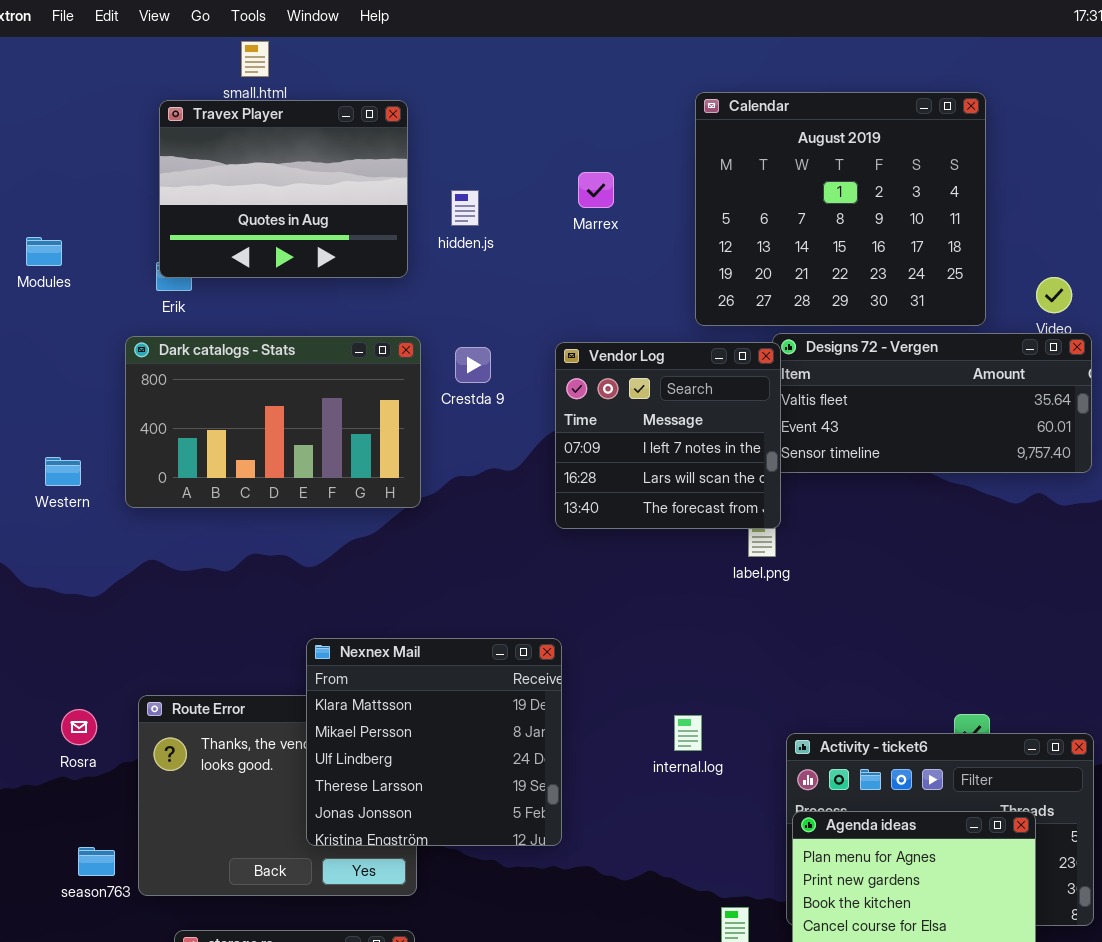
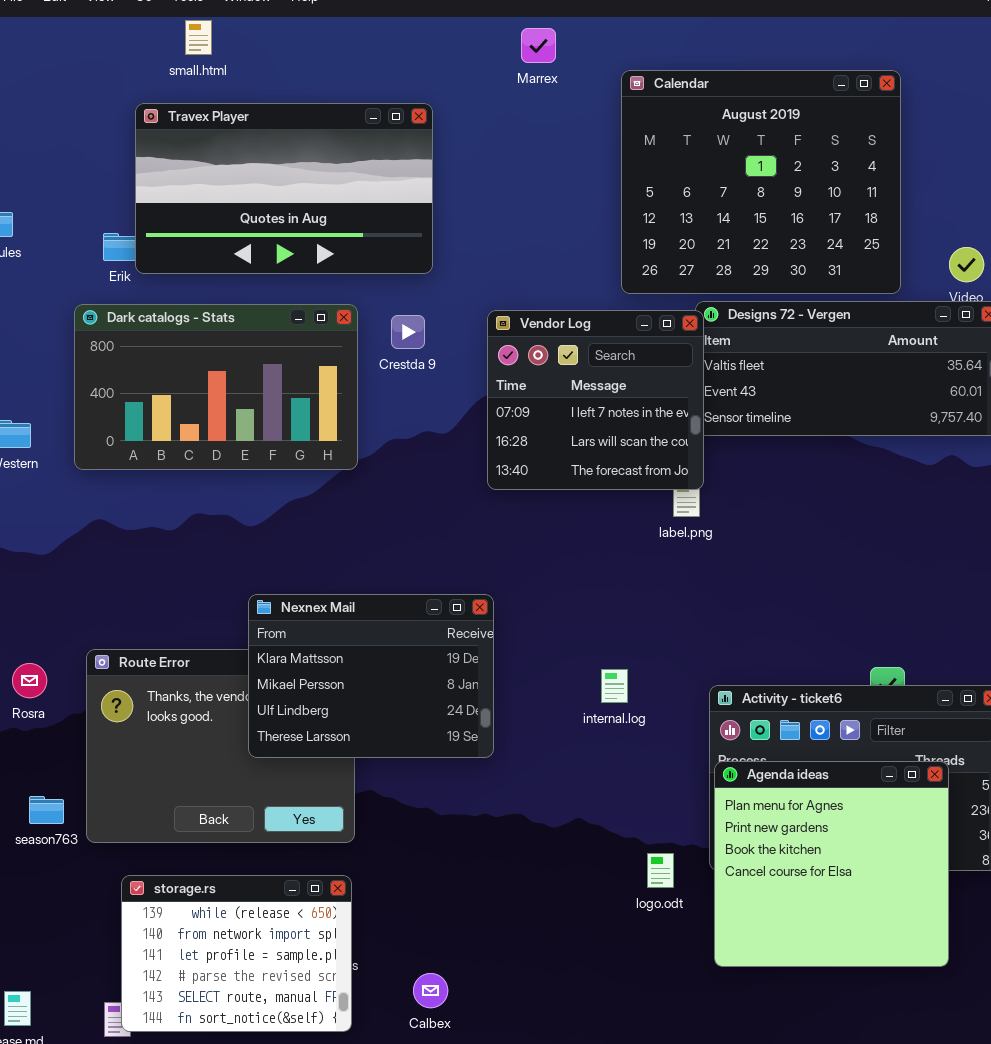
Travex Player: [159,100,408,278] -> [135,103,433,274], moved, resized
Marrex: [578,172,614,208] -> [521,28,556,63], moved
Nexnex Mail: [306,638,562,846] -> [248,594,494,758], resized

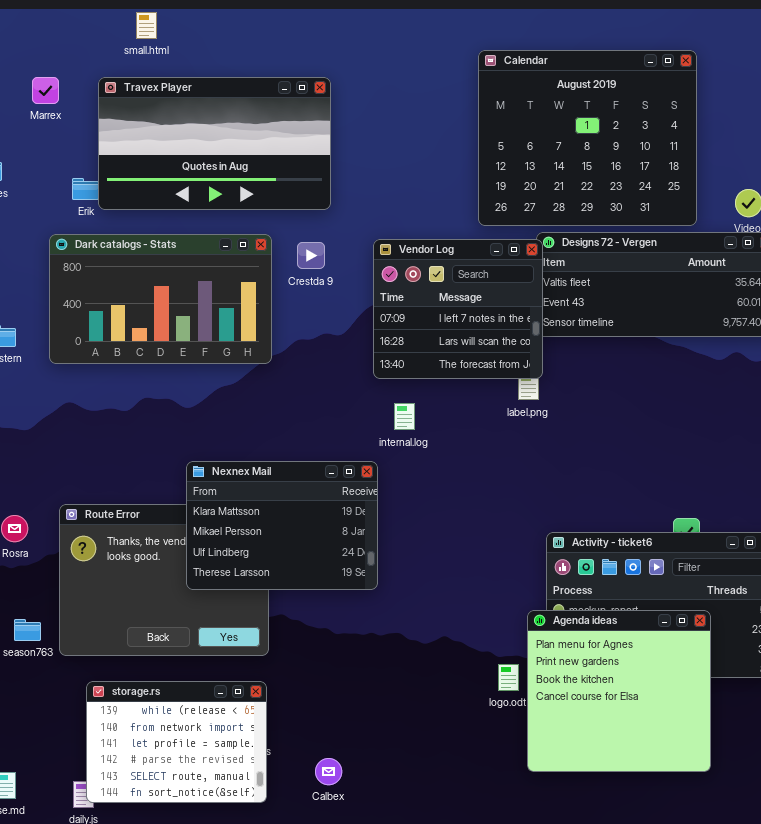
Marrex: [521,28,556,63] -> [32,77,59,104], moved
internal.log: [601,669,628,703] -> [394,403,415,430], moved
Agenda ideas: [714,761,949,967] -> [527,610,711,772], moved

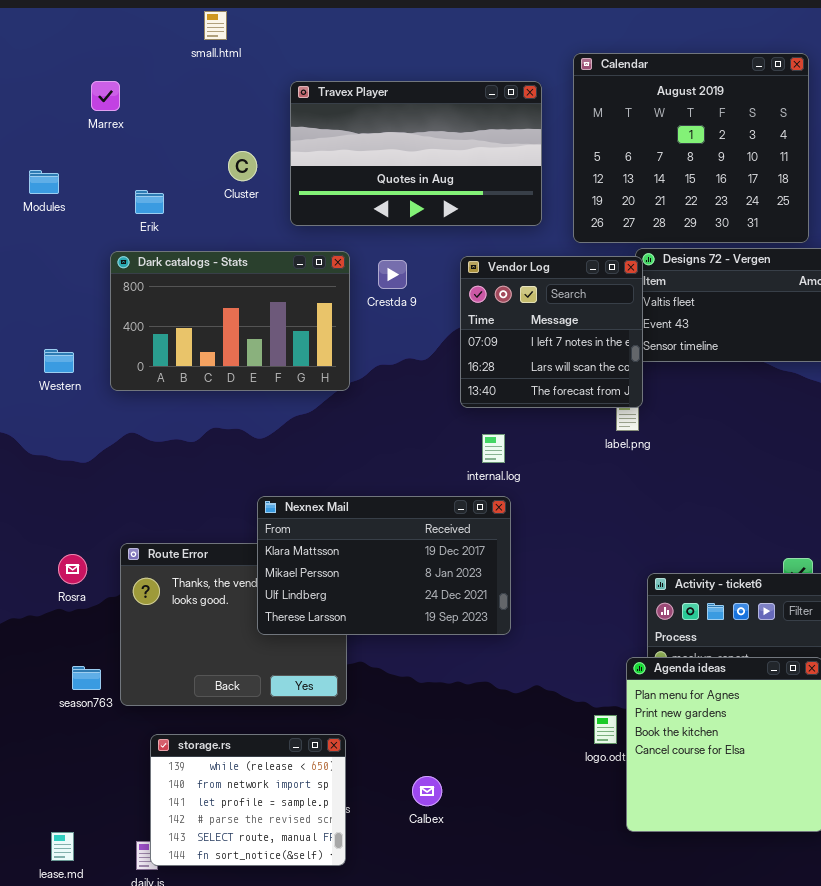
Travex Player: [98,77,331,210] -> [290,81,542,226], moved
Nexnex Mail: [186,461,378,590] -> [257,496,511,635], resized
Calbex: [315,758,342,785] -> [412,776,442,806], moved

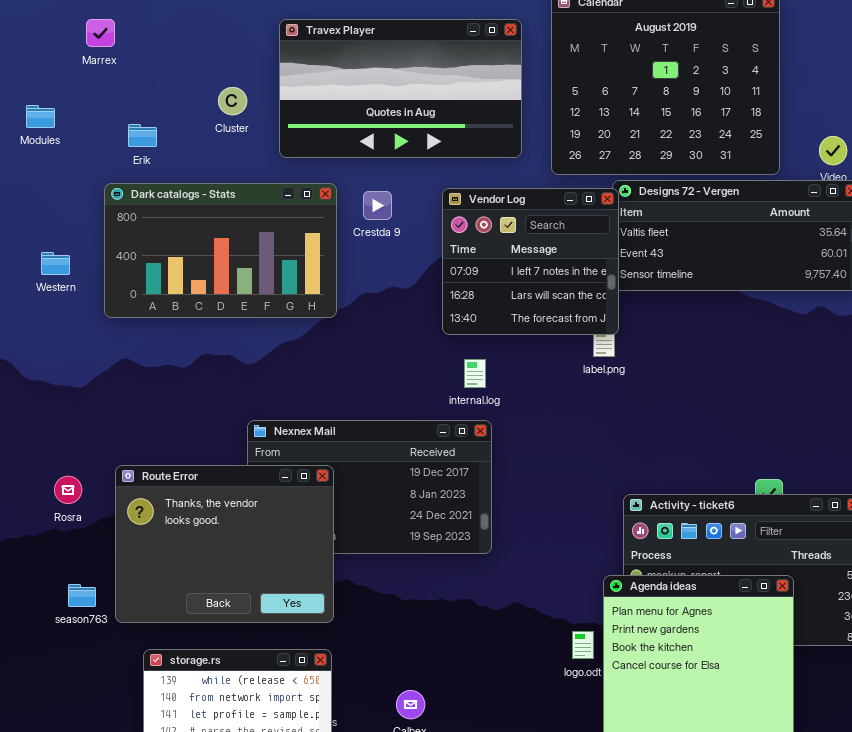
Western: [44,349,74,373] -> [41,252,70,275], moved
Route Error: [120,543,347,706] -> [115,465,334,623], raised

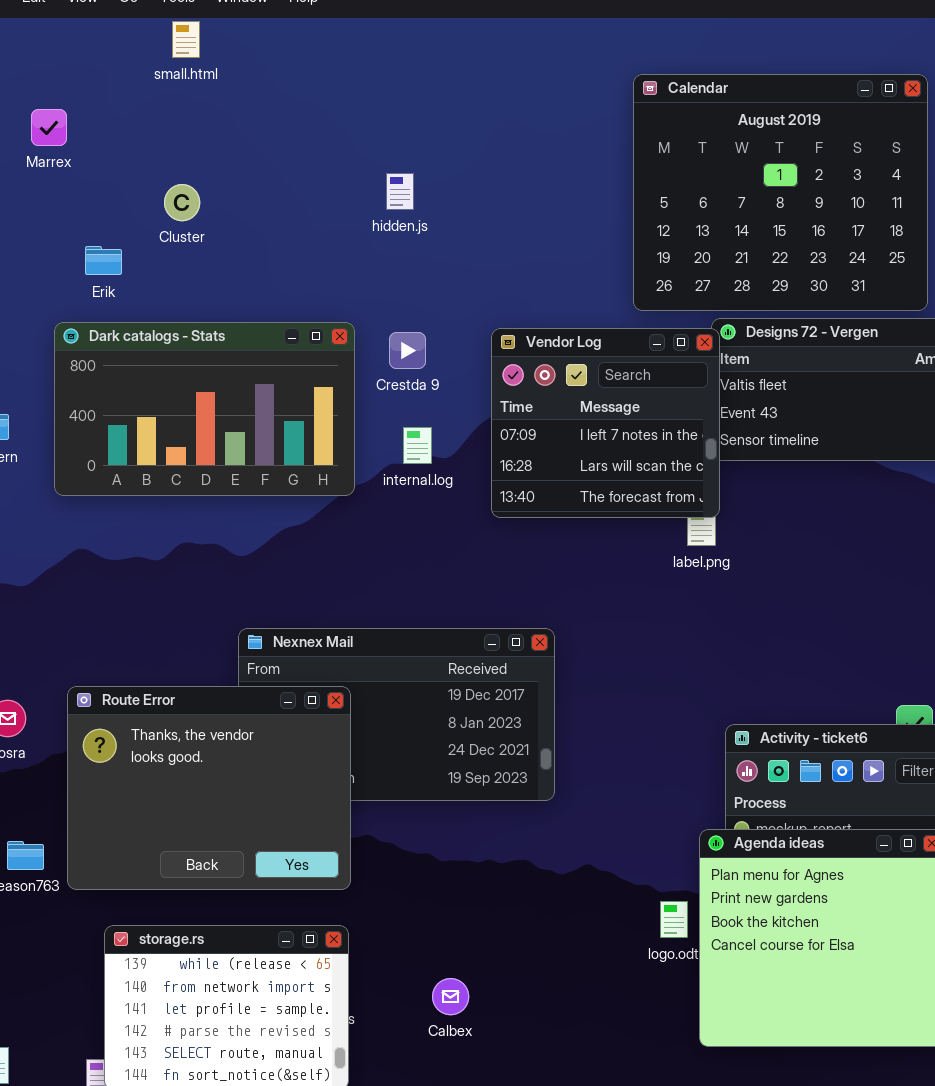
Travex Player: [279,19,522,158] -> none, closed
Cluster: [218,87,247,115] -> [164,184,200,221], moved
internal.log: [464,359,486,388] -> [403,427,432,464], moved

